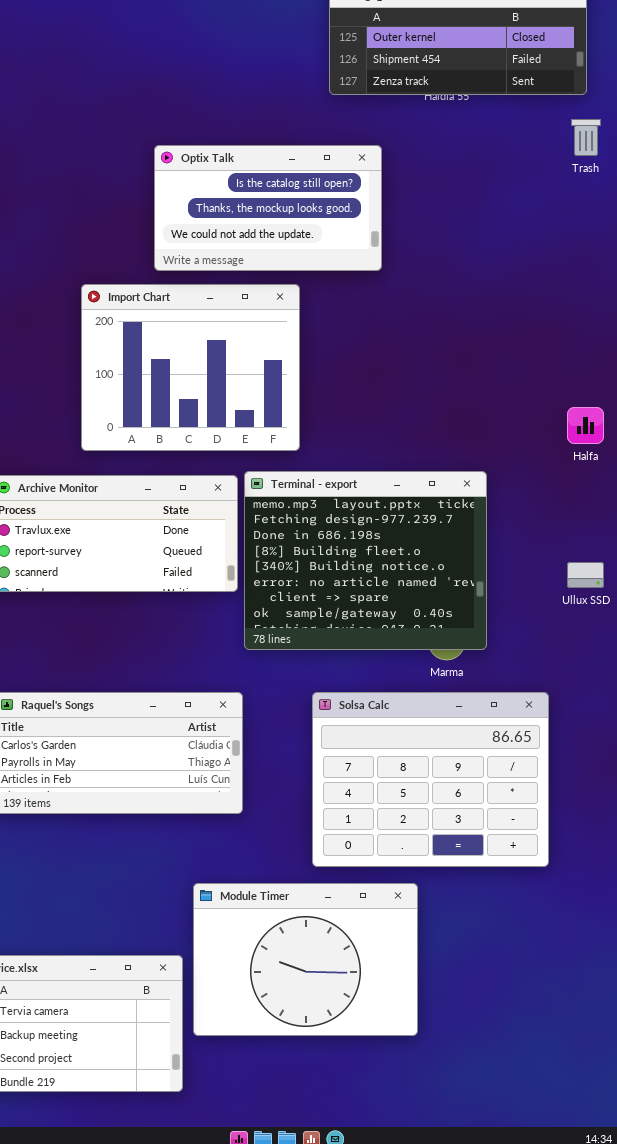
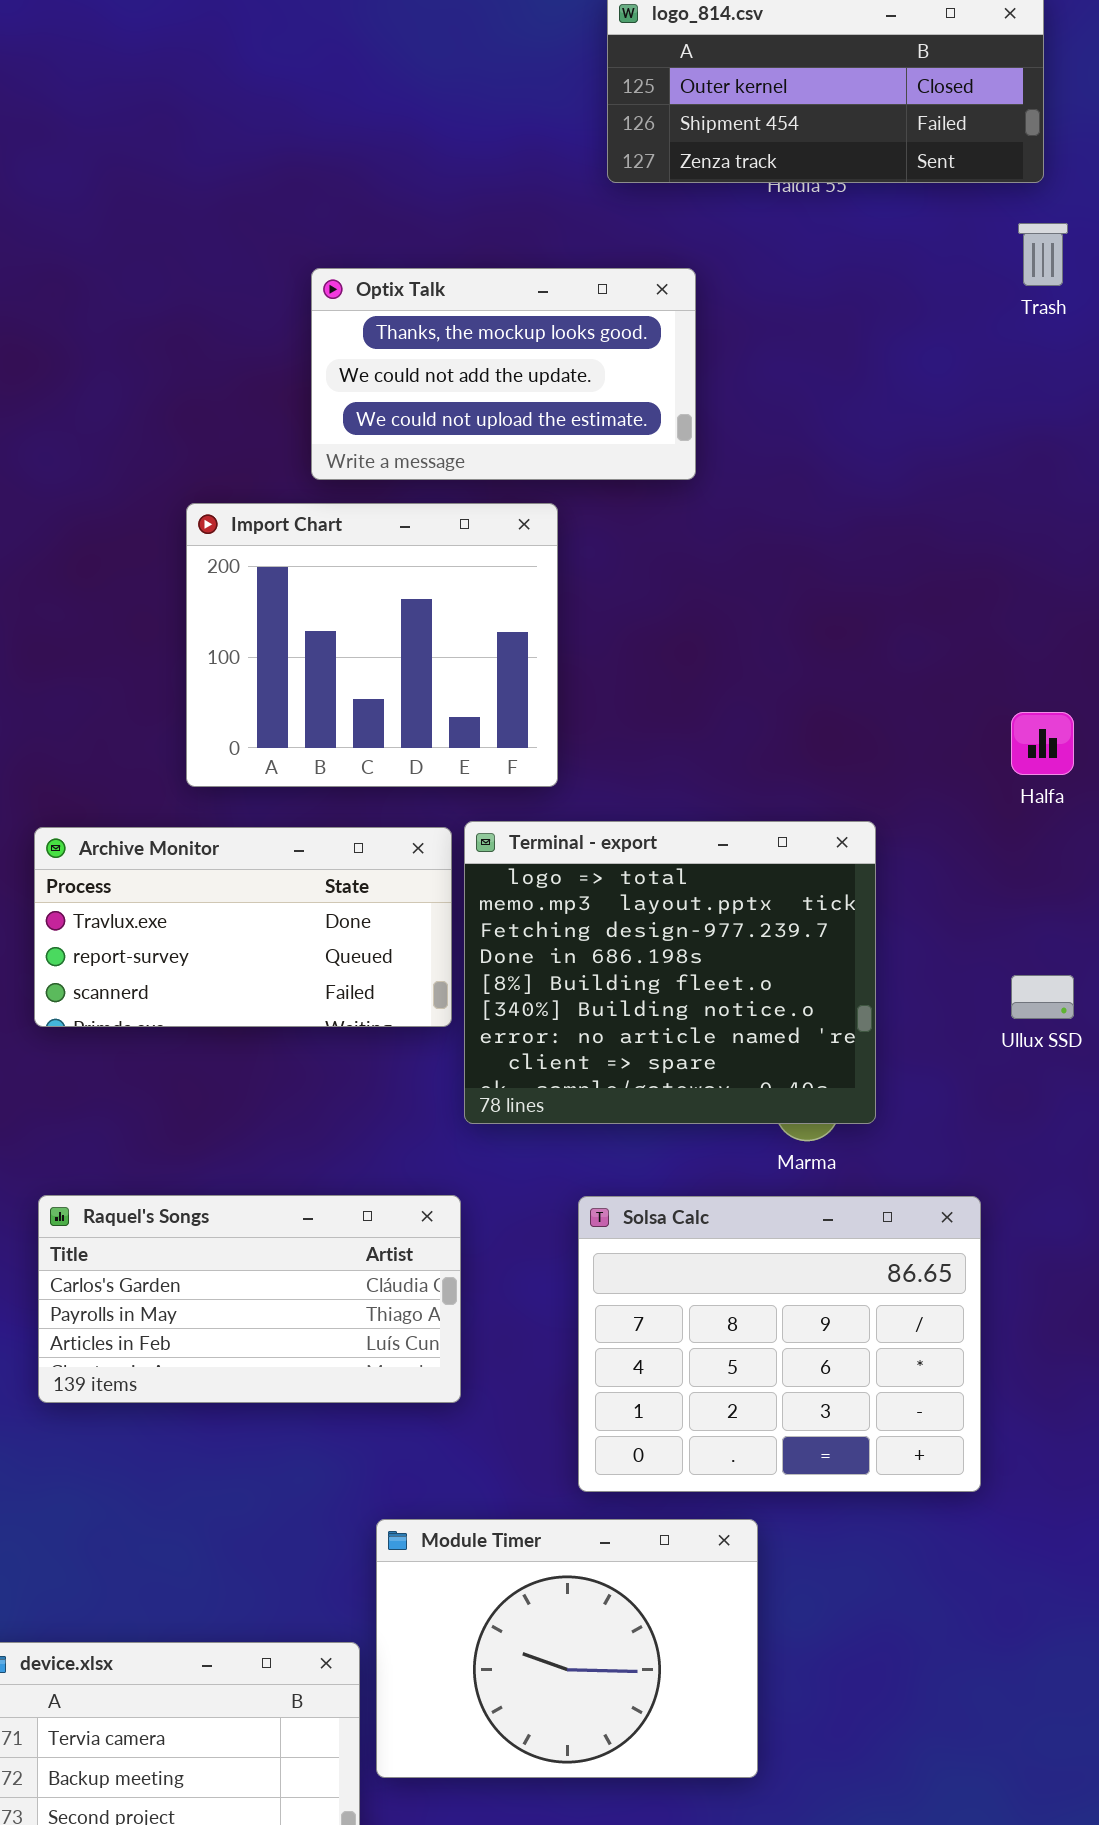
Optix Talk: [154,145,382,271] -> [311,268,696,480], scrolled down 1 row
Terminal - export: [244,471,487,650] -> [464,821,876,1124], scrolled up 1 row

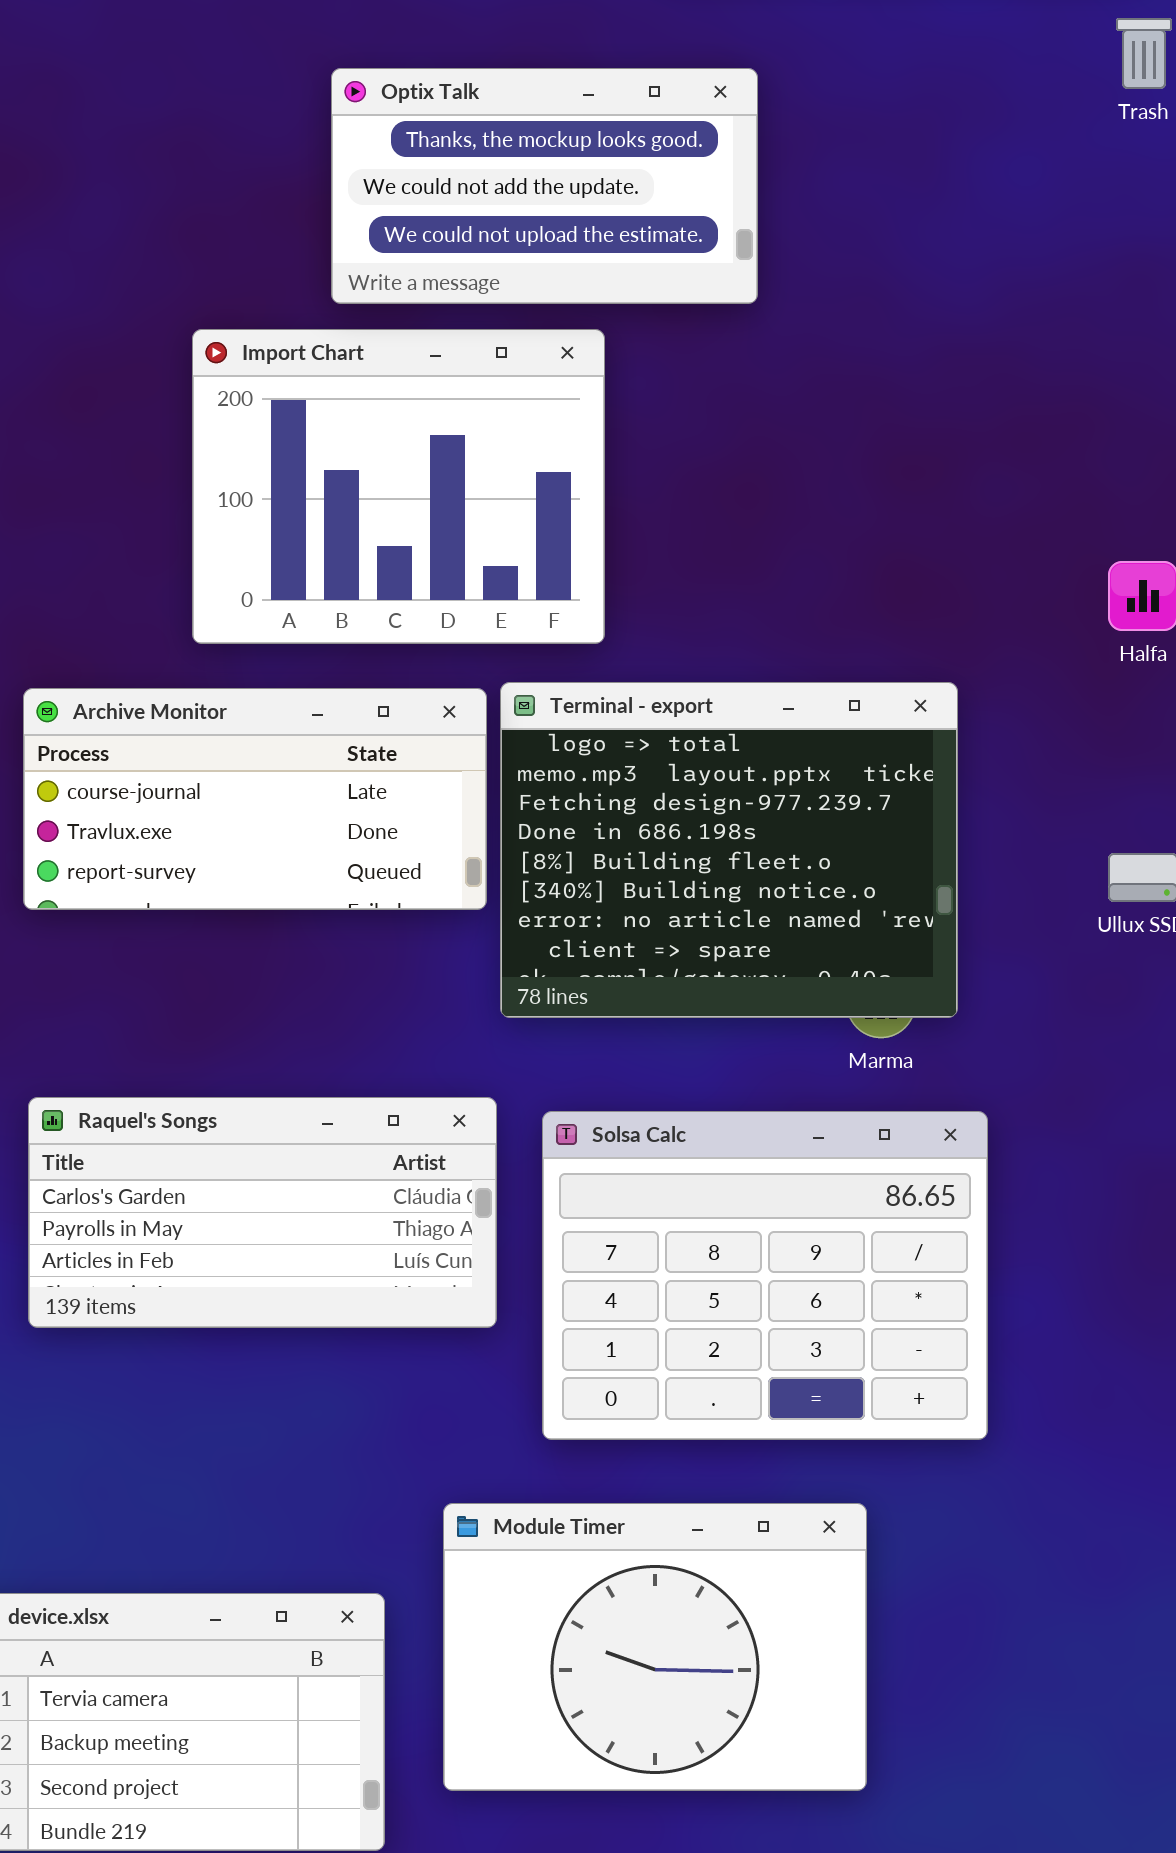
Archive Monitor: [34,827,452,1027] -> [23,688,487,910], scrolled up 1 row
Solsa Calc: [578,1196,981,1492] -> [542,1111,988,1440], moved
Module Timer: [376,1519,758,1778] -> [443,1503,867,1791], moved

